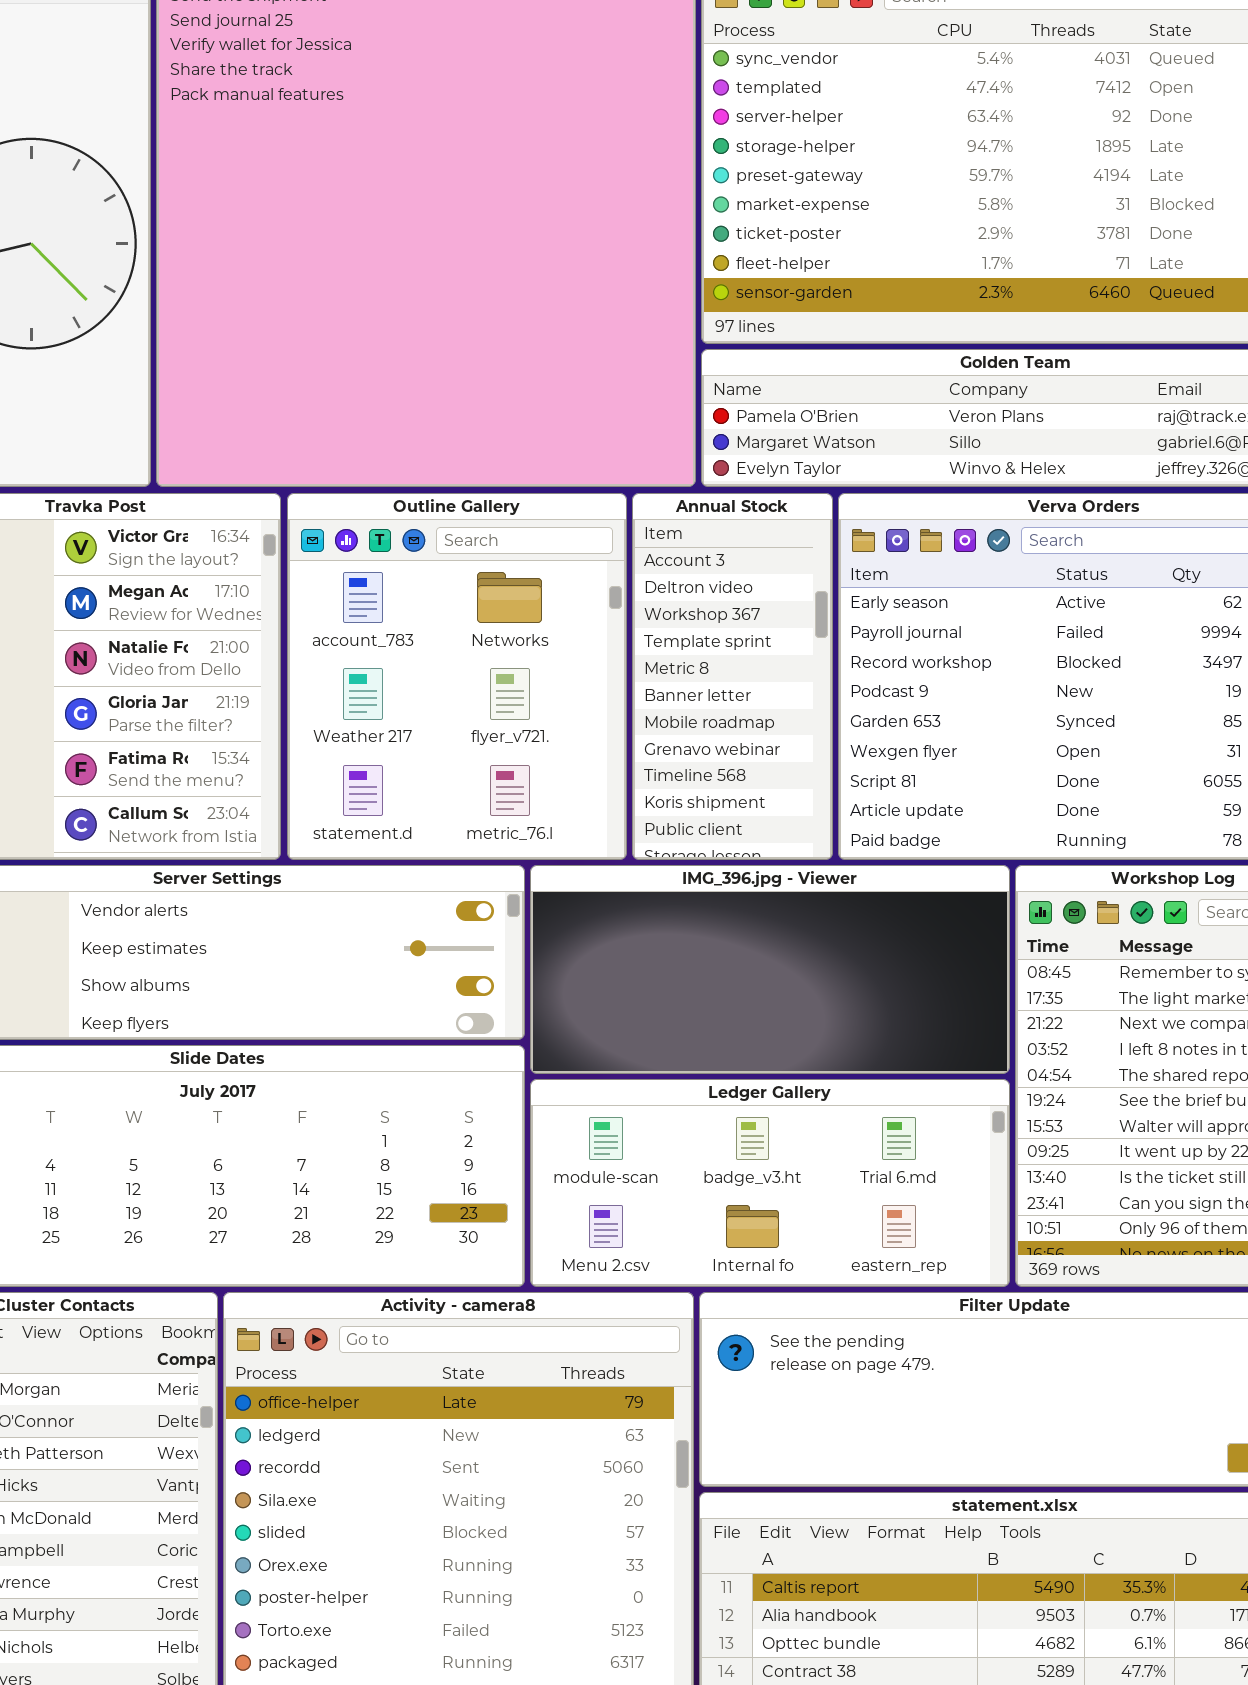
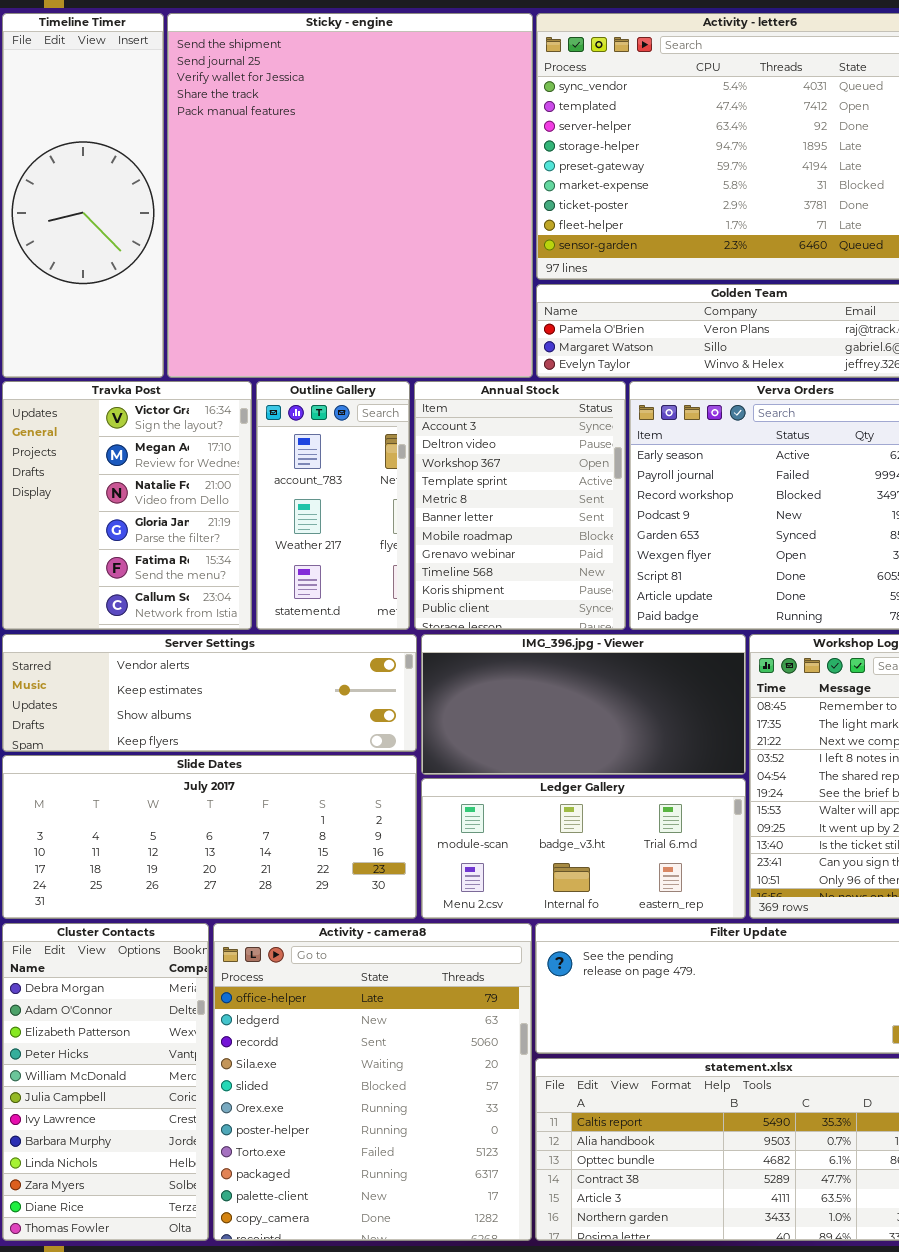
Outline Gallery: [287,493,627,860] -> [256,381,410,630], resized
Annual Stock: [632,493,833,860] -> [414,381,626,630], resized

